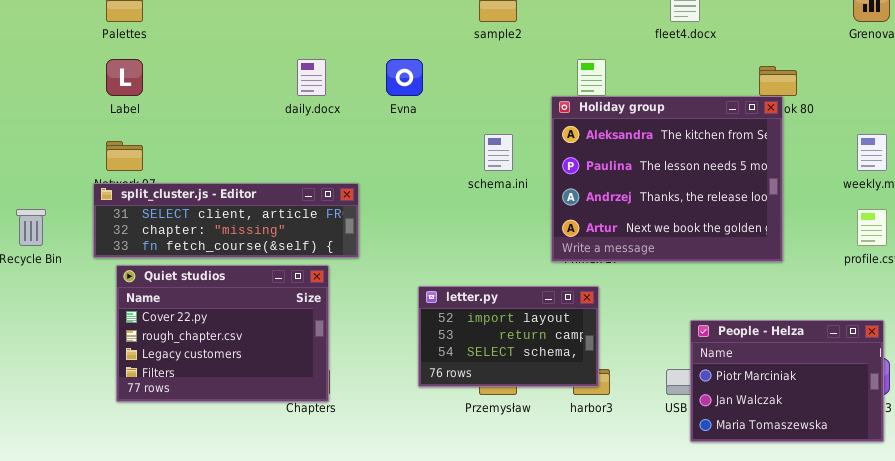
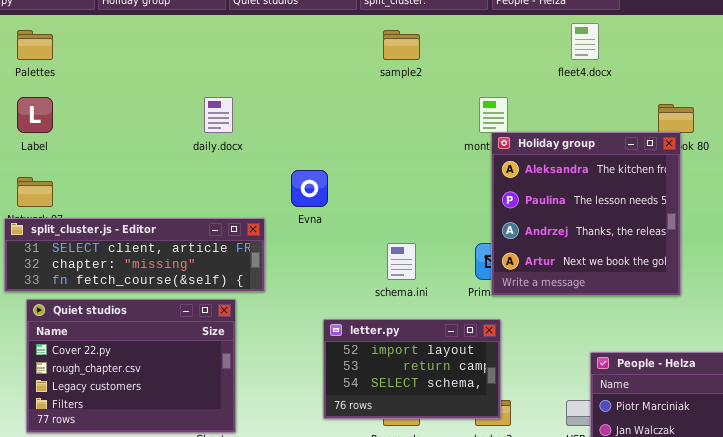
Evna: [386,59,423,96] -> [291,170,328,207], moved
Holiday group: [551,96,783,262] -> [491,132,681,296], resized
schema.ini: [484,134,513,171] -> [387,243,416,280], moved

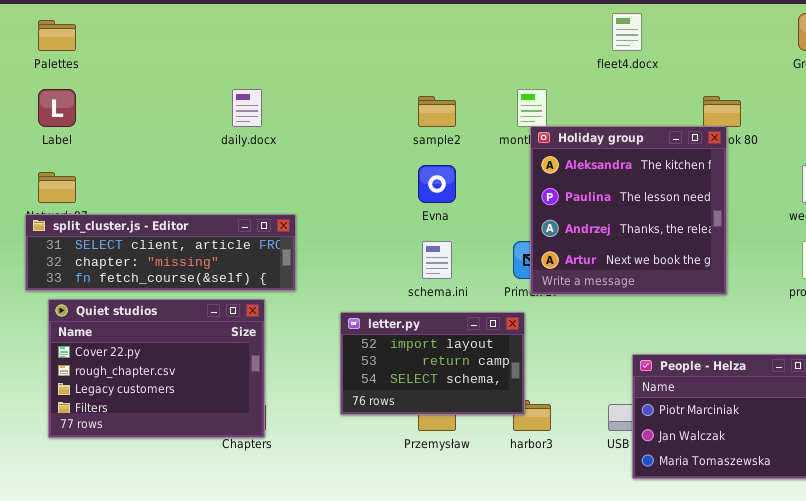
sample2: [383,30,420,60] -> [418,96,456,127], moved
Evna: [291,170,328,207] -> [418,165,456,203], moved
letter.py: [323,319,501,419] -> [340,312,525,415], moved

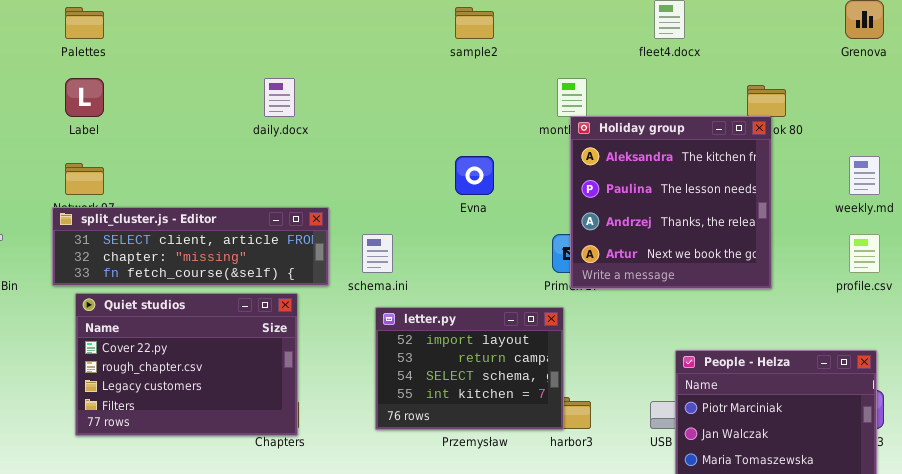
sample2: [418,96,456,127] -> [455,7,494,39], moved
schema.ini: [422,241,452,279] -> [362,234,393,273], moved
letter.py: [340,312,525,415] -> [375,307,564,430], resized

